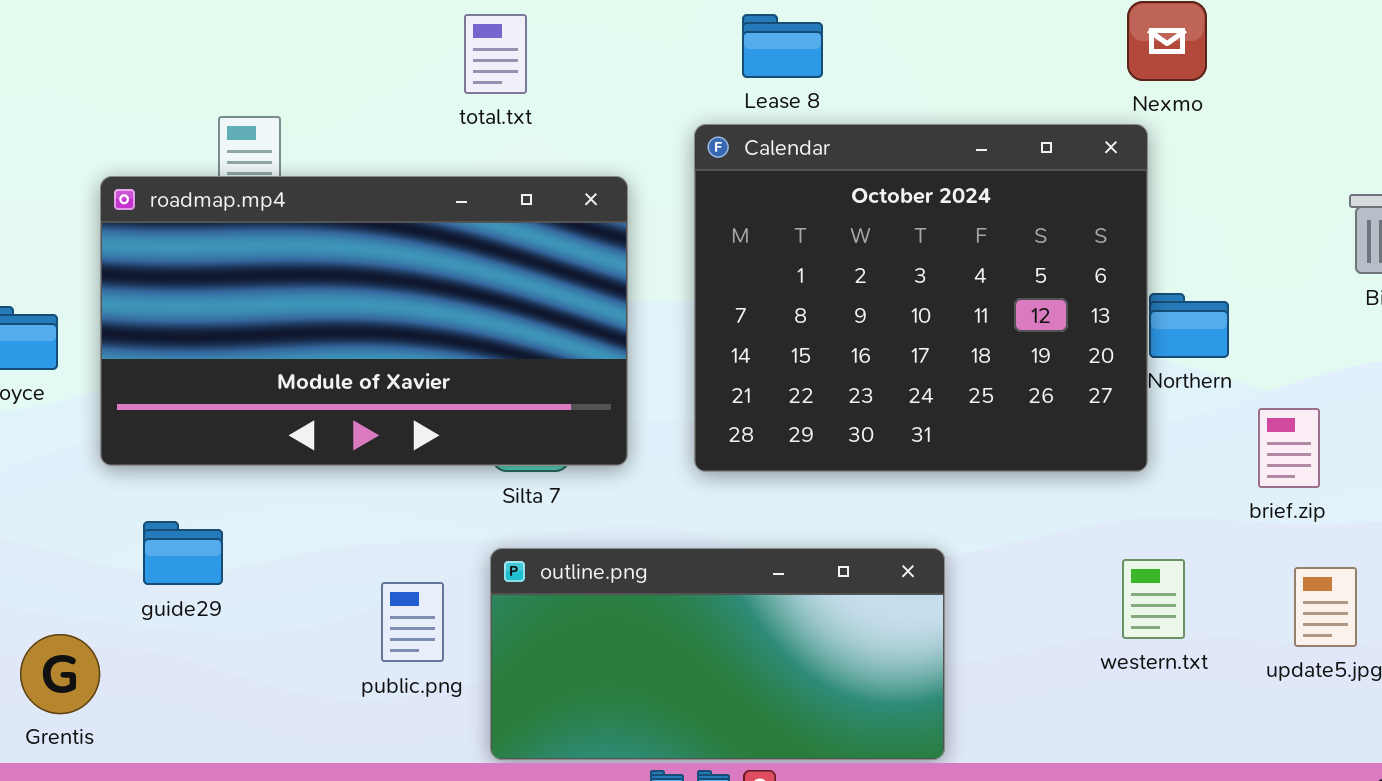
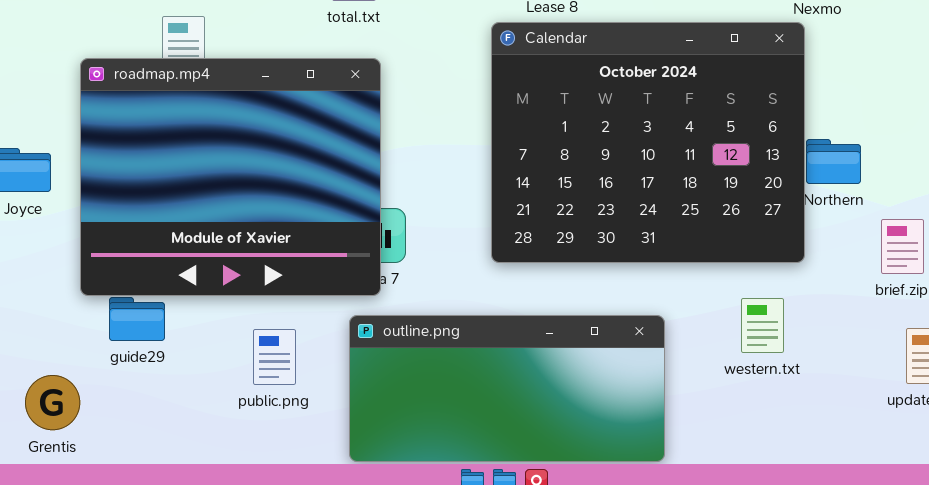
roadmap.mp4: [100,176,628,466] -> [80,58,381,296], resized
western.txt: [1122,559,1185,639] -> [741,298,784,353], moved
public.png: [381,582,444,662] -> [253,329,296,385], moved

